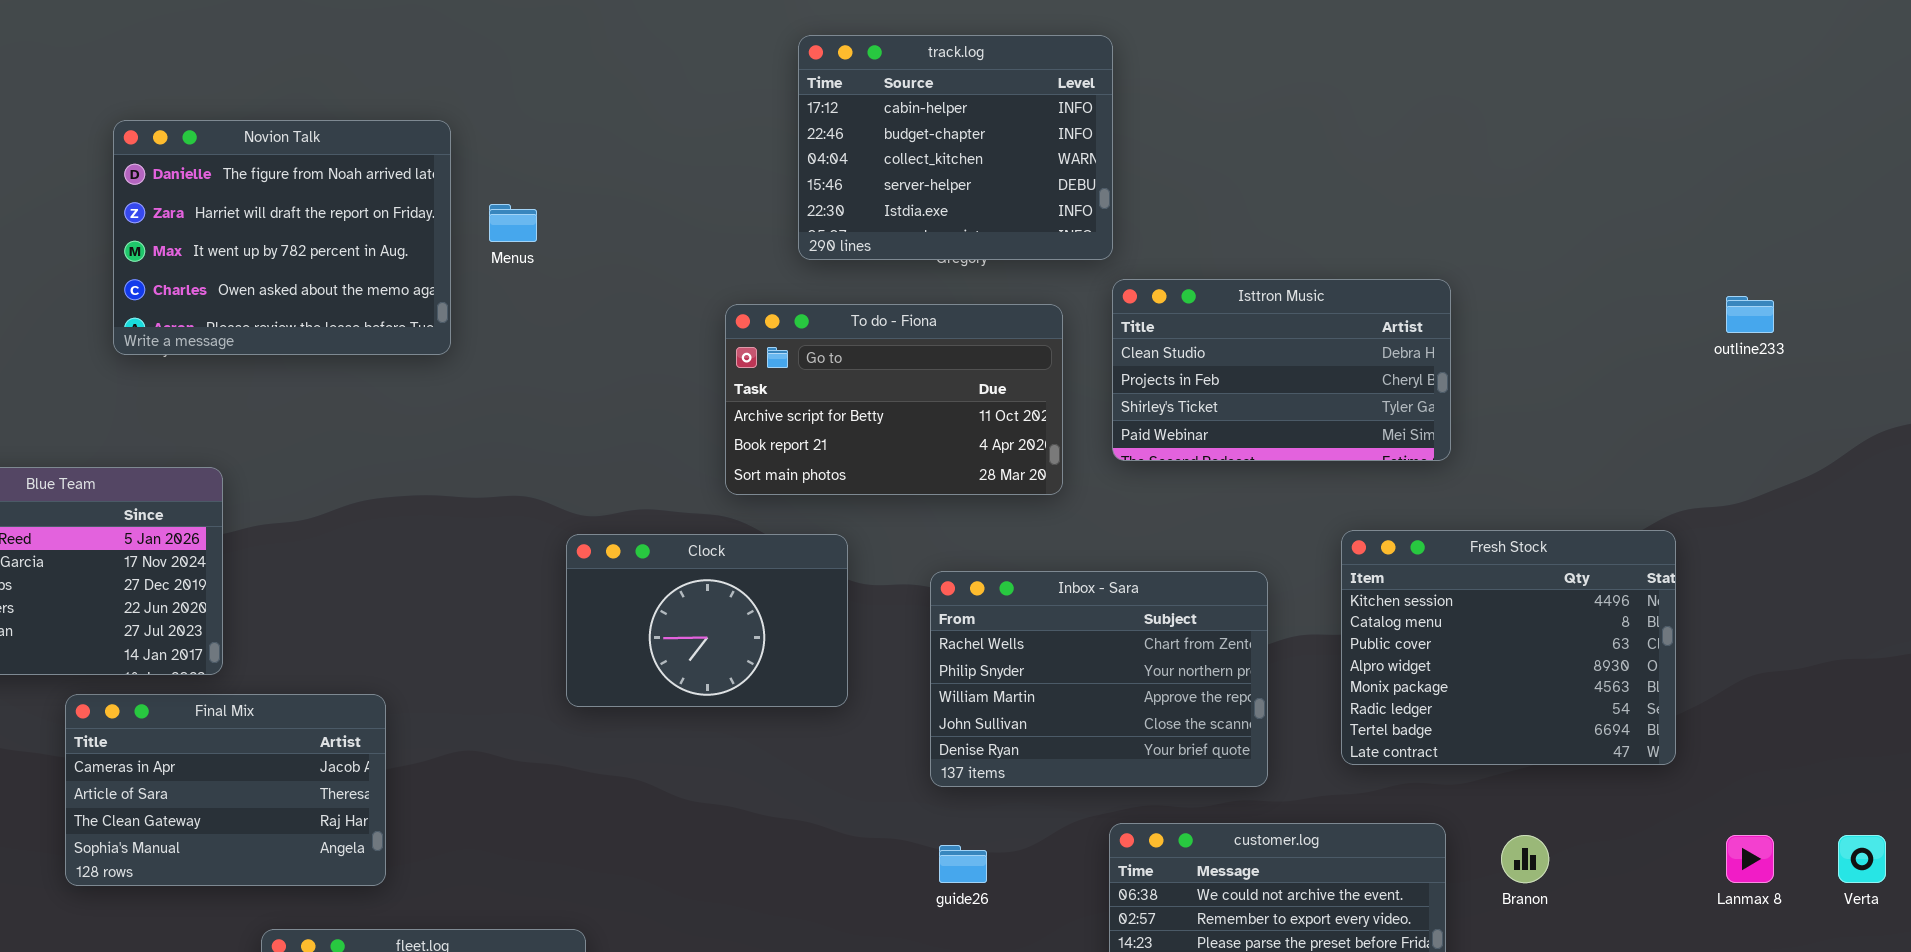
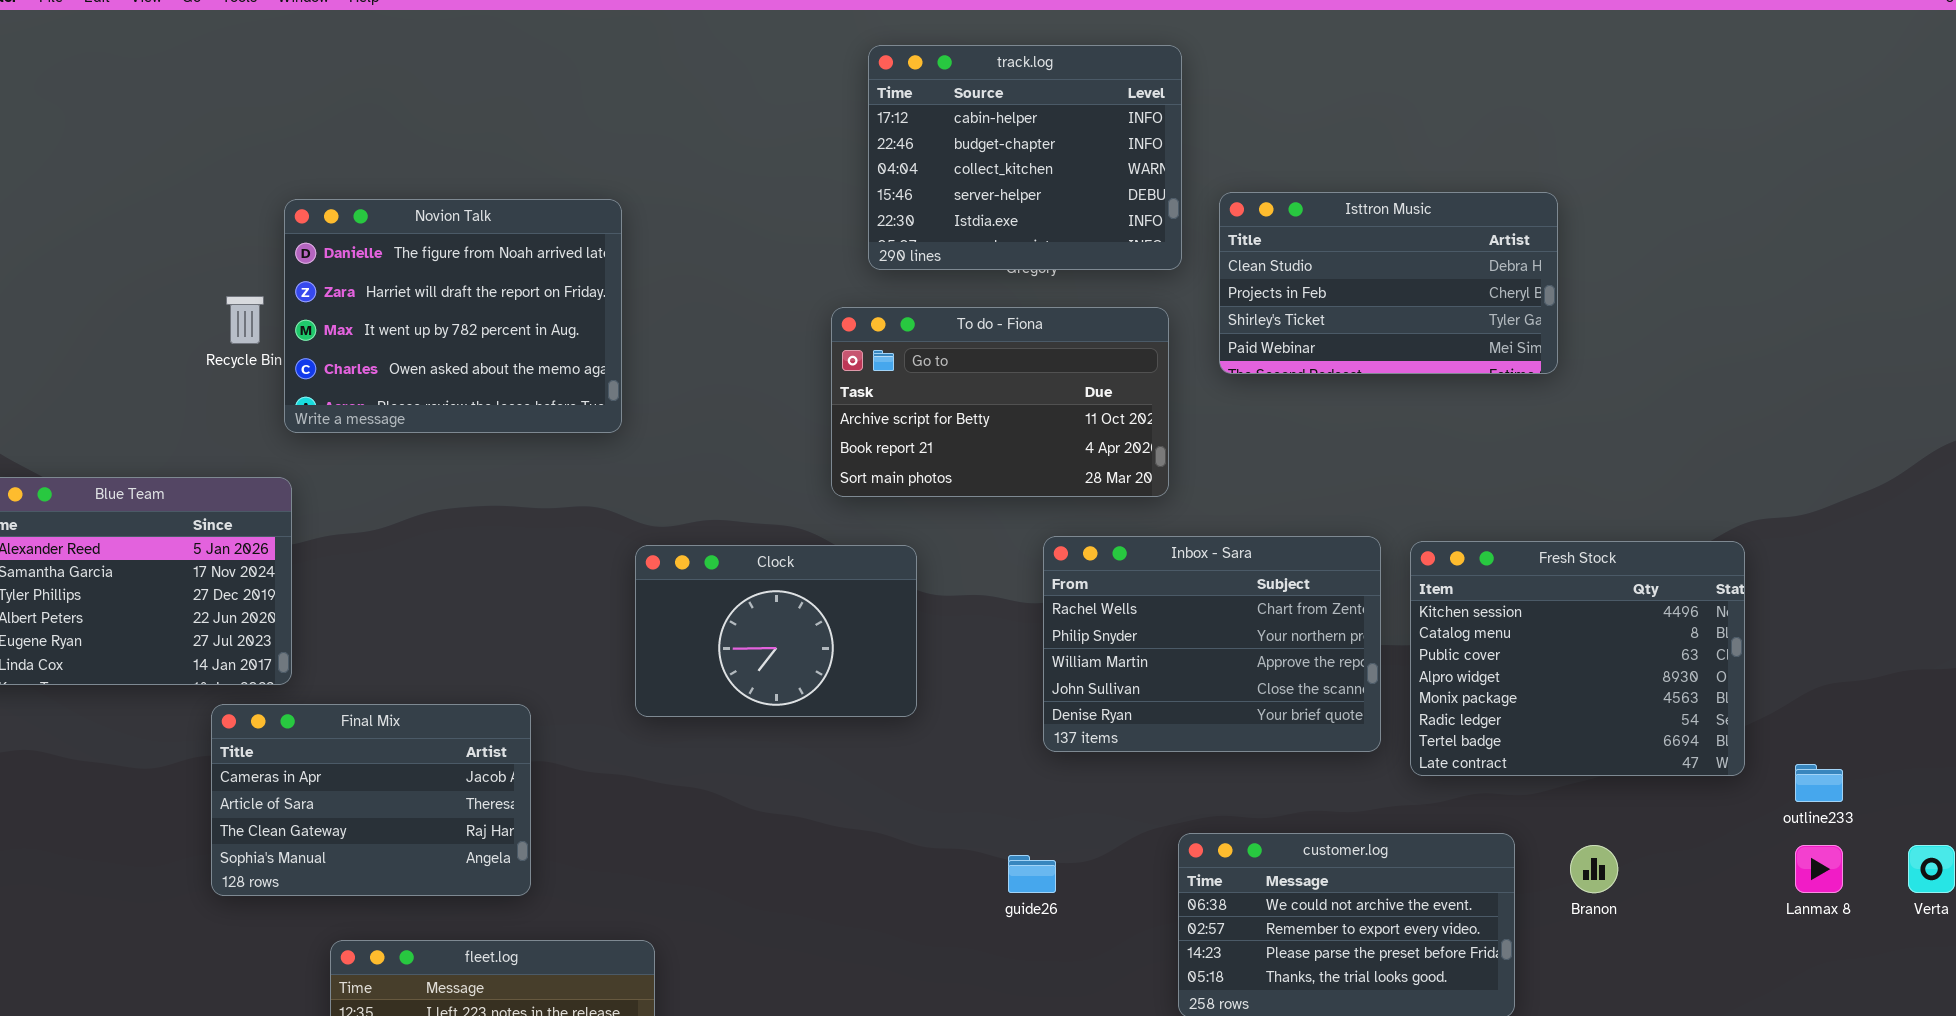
Novion Talk: [113,120,451,355] -> [284,199,622,433], moved
Isttron Music: [1112,279,1451,461] -> [1219,192,1558,374], moved
outline233: [1726,296,1774,333] -> [1795,764,1843,802], moved
To do - Fiona: [725,304,1063,495] -> [831,307,1169,497], moved
Inbox - Sara: [930,571,1268,787] -> [1043,536,1381,752], moved
Final Mix: [65,694,386,886] -> [211,704,531,896], moved

